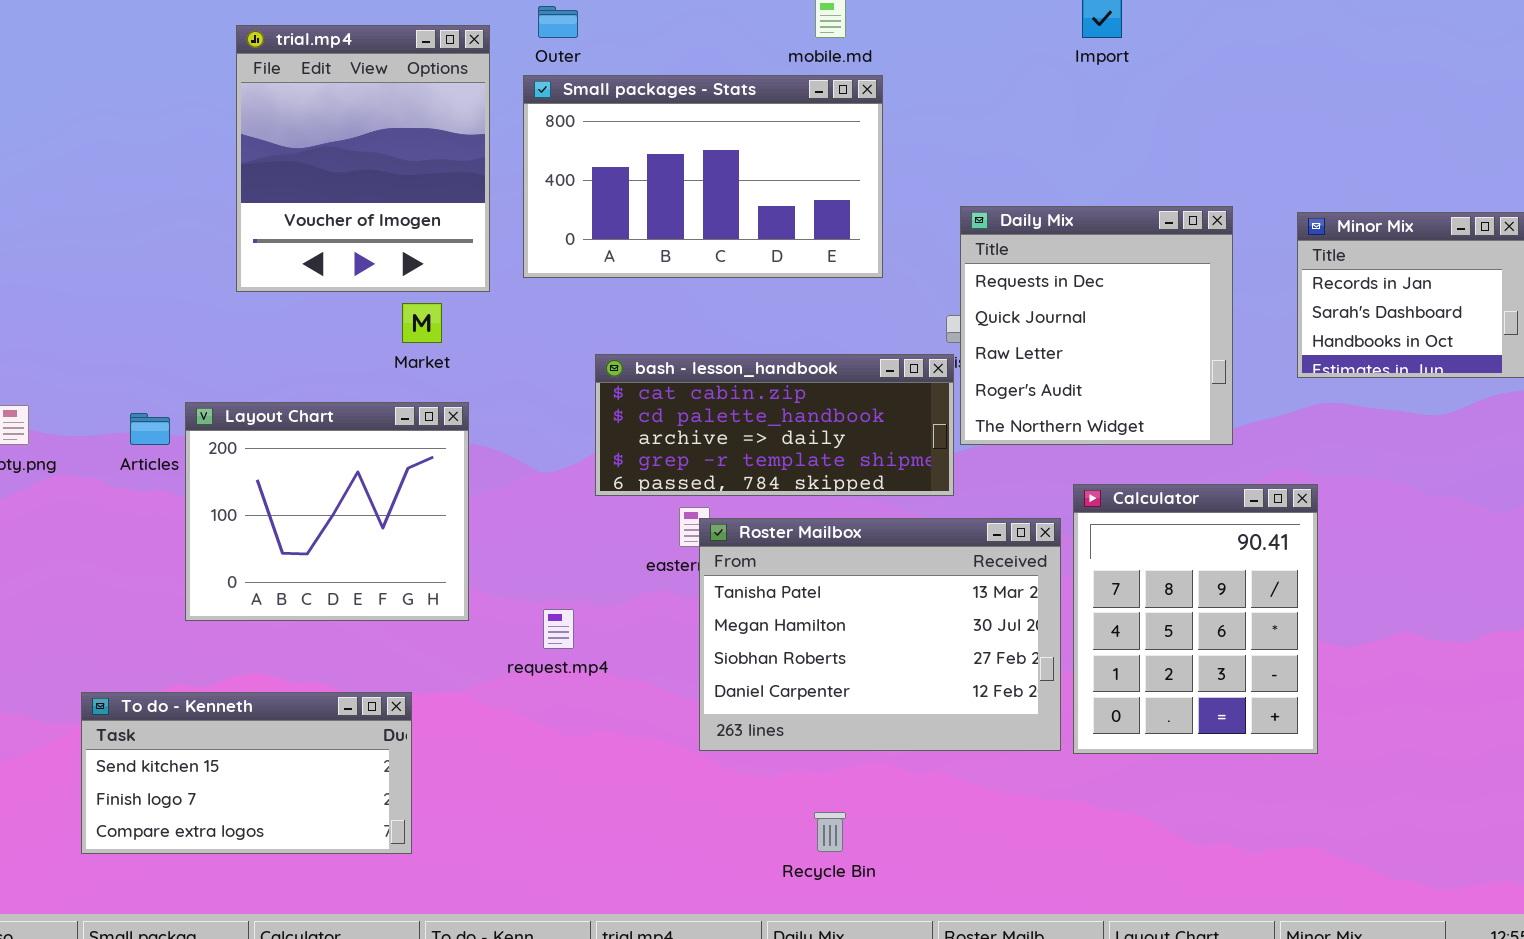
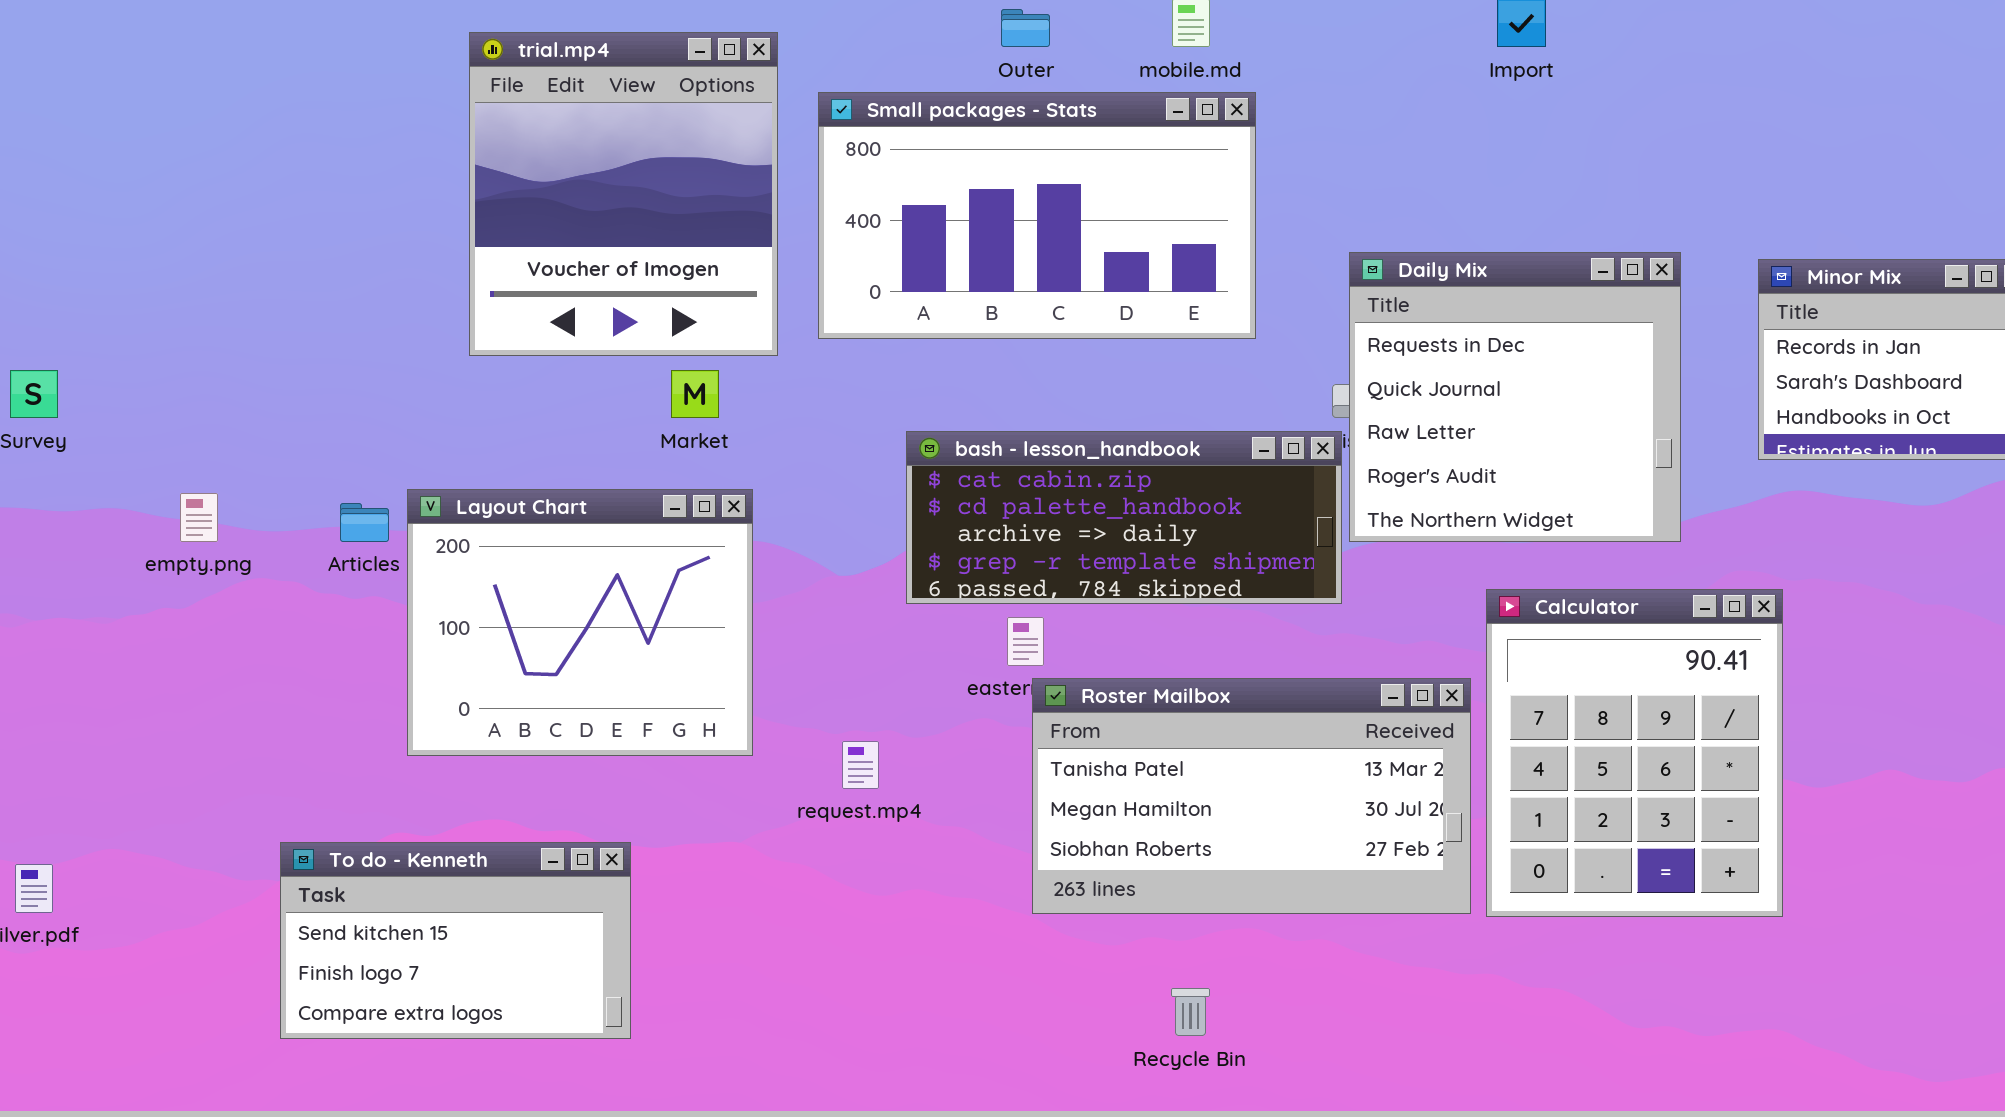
Outer: [538,6,578,38] -> [1001,9,1050,47], moved
Roster Mailbox: [699,518,1061,751] -> [1032,678,1471,914], resized
To do - Kenneth: [81,692,412,854] -> [280,842,631,1039], resized

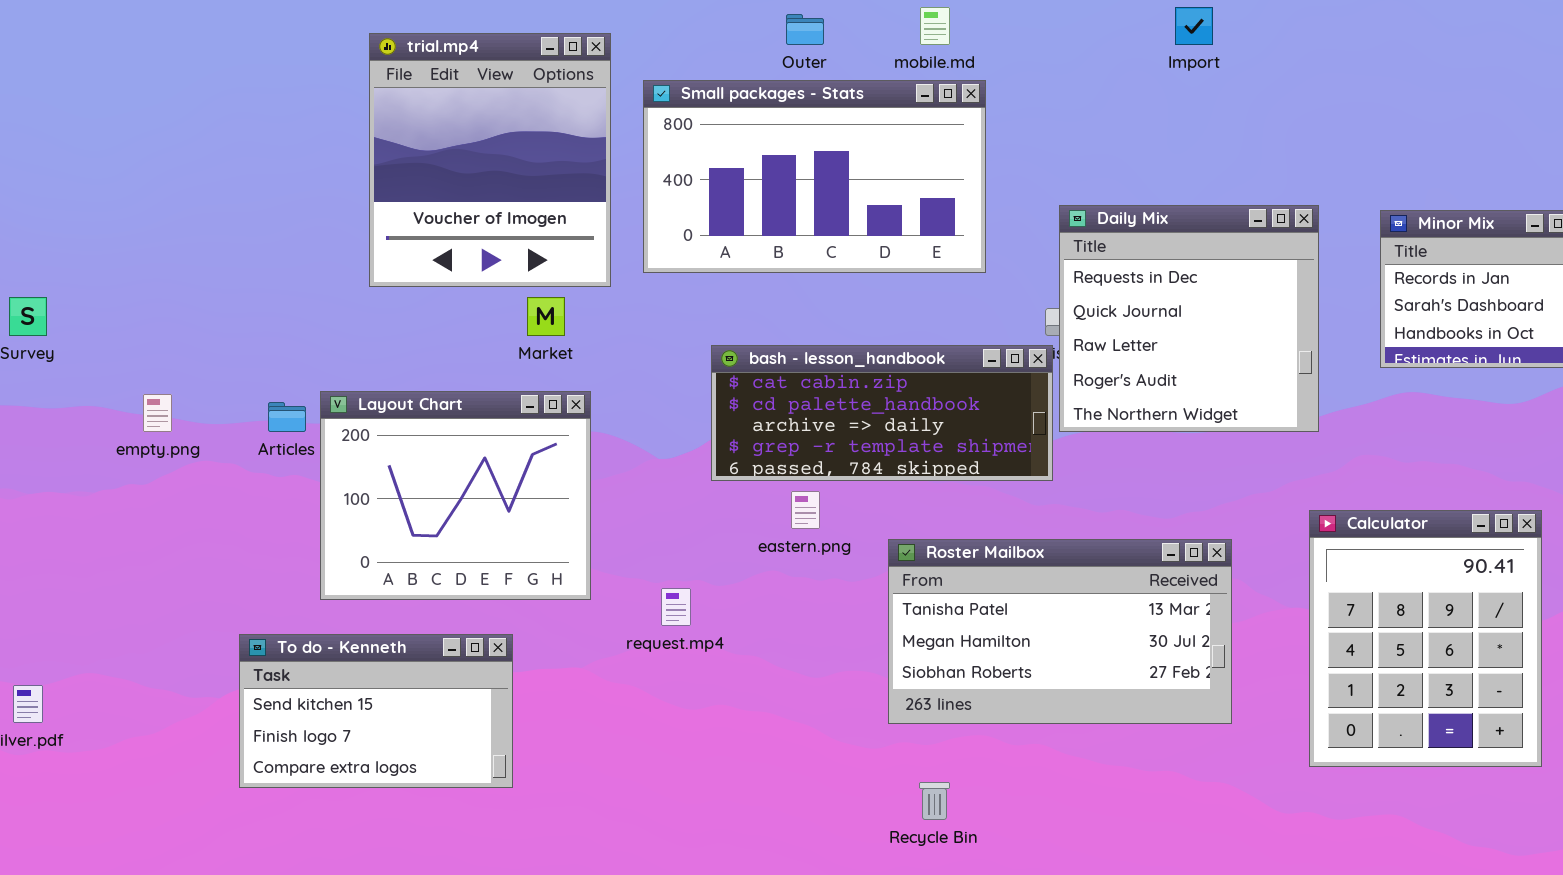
Calculator: [1486,589,1783,917] -> [1309,510,1542,767], moved
Roster Mailbox: [1032,678,1471,914] -> [888,539,1232,724], moved
To do - Kenneth: [280,842,631,1039] -> [239,634,513,788], moved

